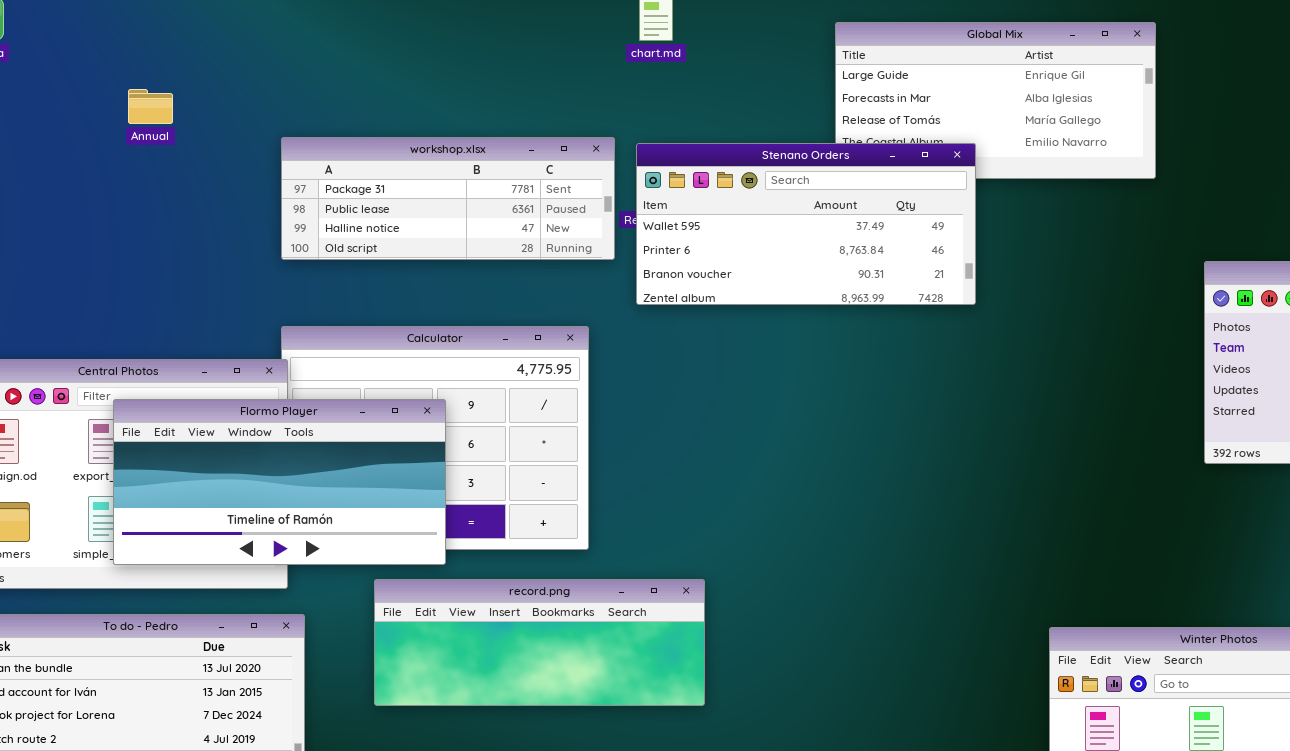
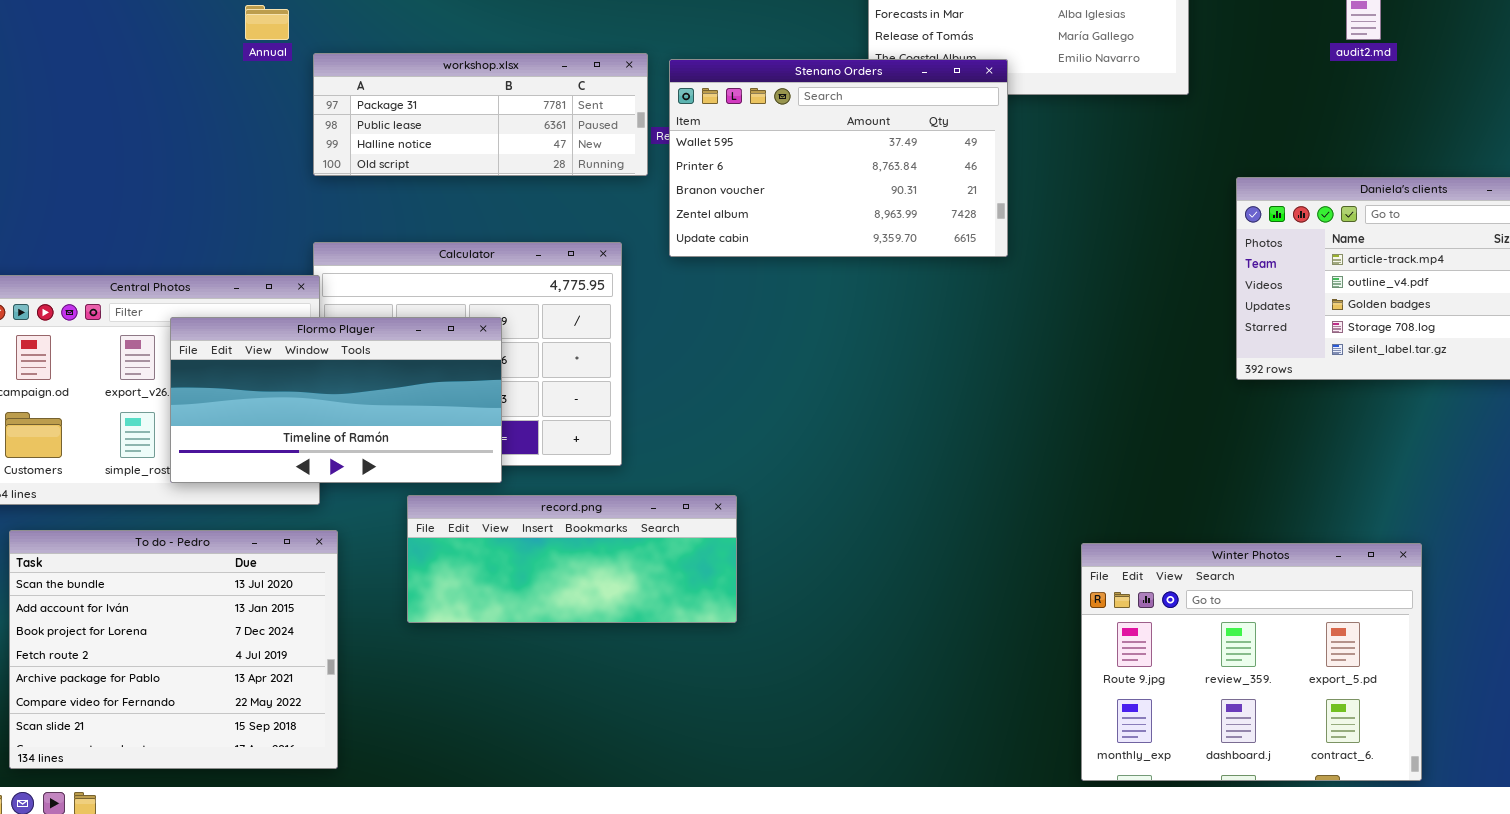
Annual: [128,89,173,124] -> [245,5,289,40], moved
Stenano Orders: [636,143,976,305] -> [669,59,1008,257], resized
Flormo Player: [113,399,446,565] -> [170,317,502,483], moved

